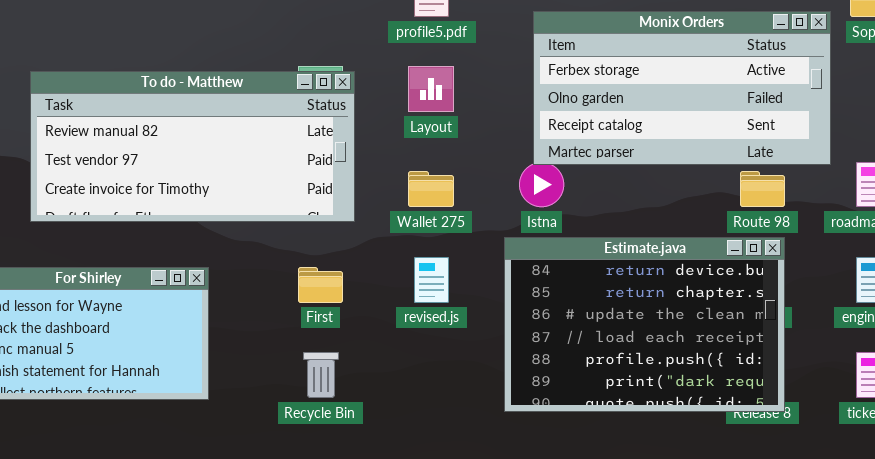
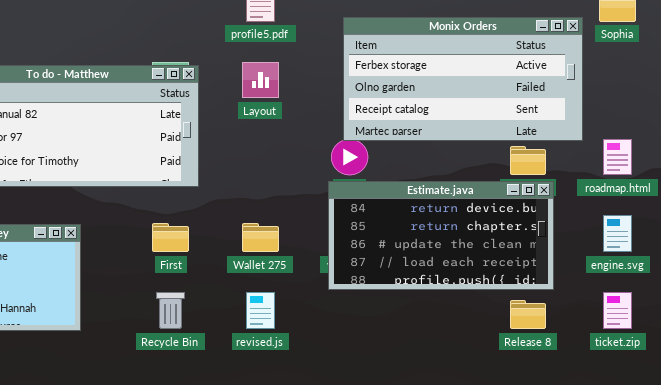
Wallet 275: [408,171,454,207] -> [242,223,279,252], moved
Estimate.java: [504,237,785,412] -> [328,181,554,290], moved, resized
revised.js: [414,257,449,303] -> [246,292,275,329], moved

